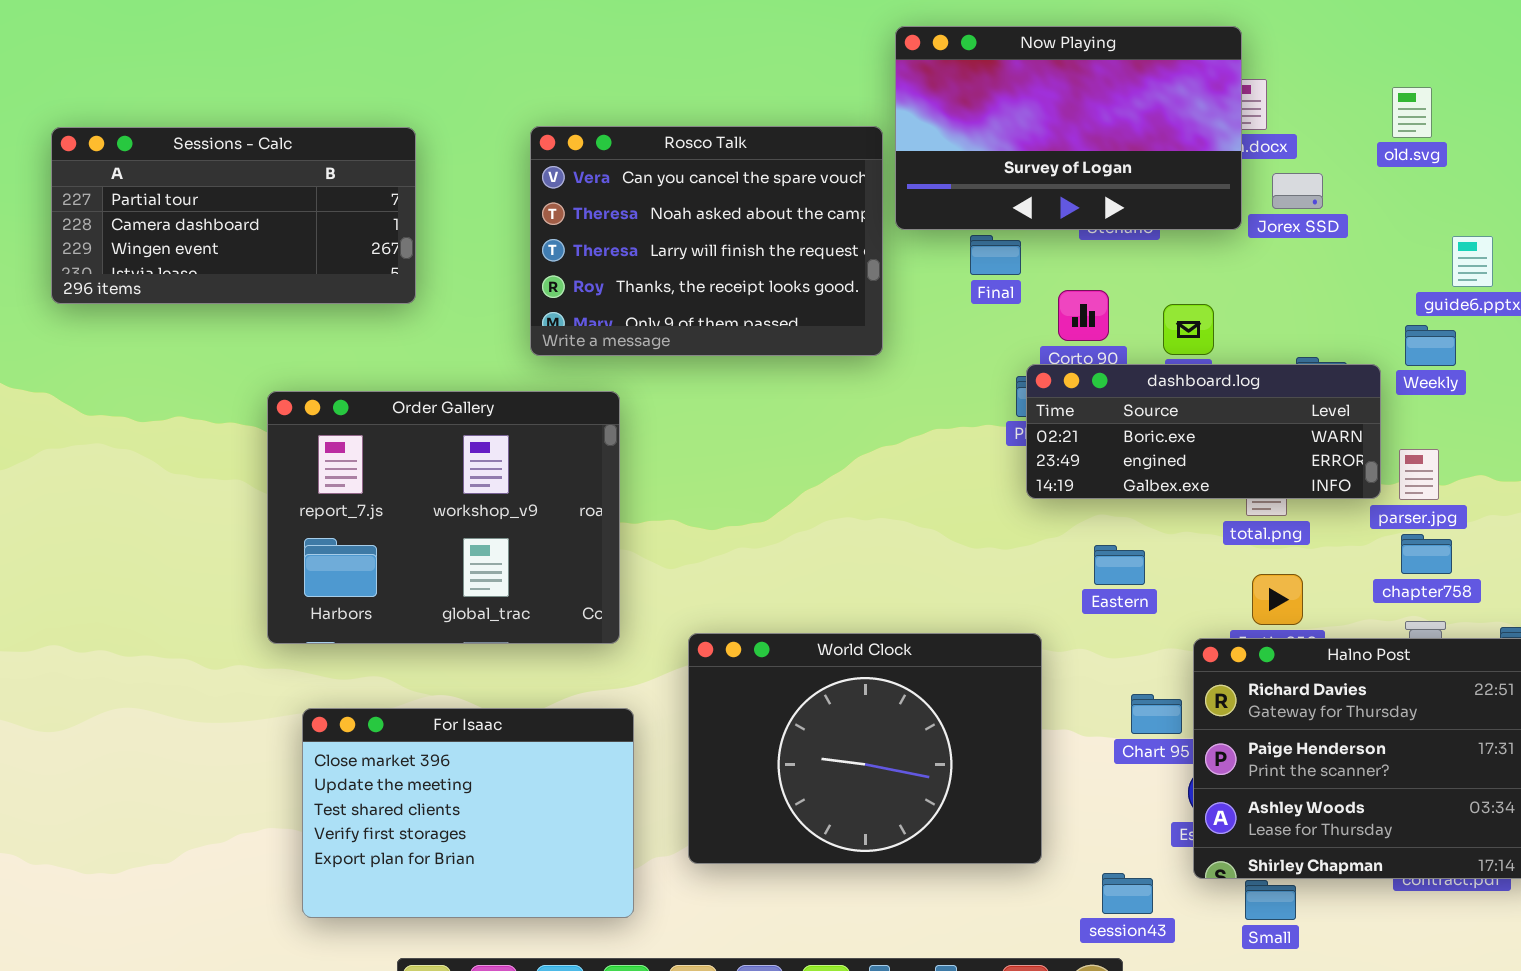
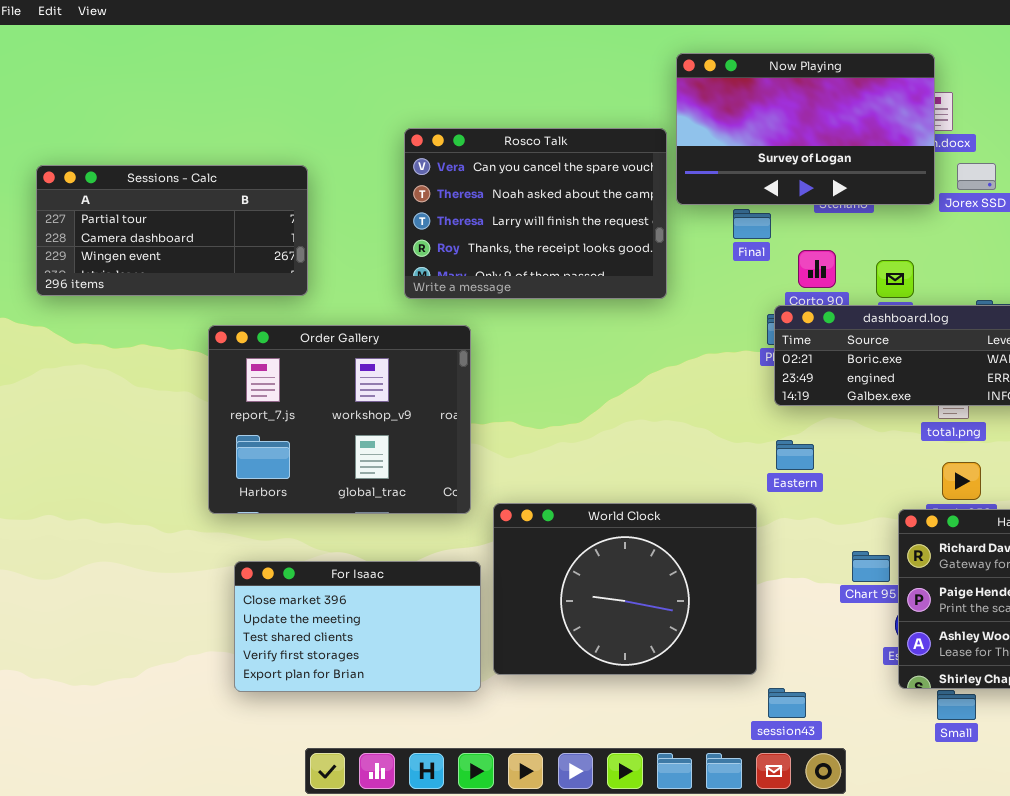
Sessions - Calc: [51,127,416,304] -> [36,165,308,296], moved
Eastern: [1094,545,1145,585] -> [776,440,814,470], moved
World Clock: [688,633,1042,864] -> [493,503,757,675], moved
For Isaac: [302,708,634,918] -> [234,561,481,692], resized
session43: [1102,873,1153,914] -> [768,688,806,718], moved

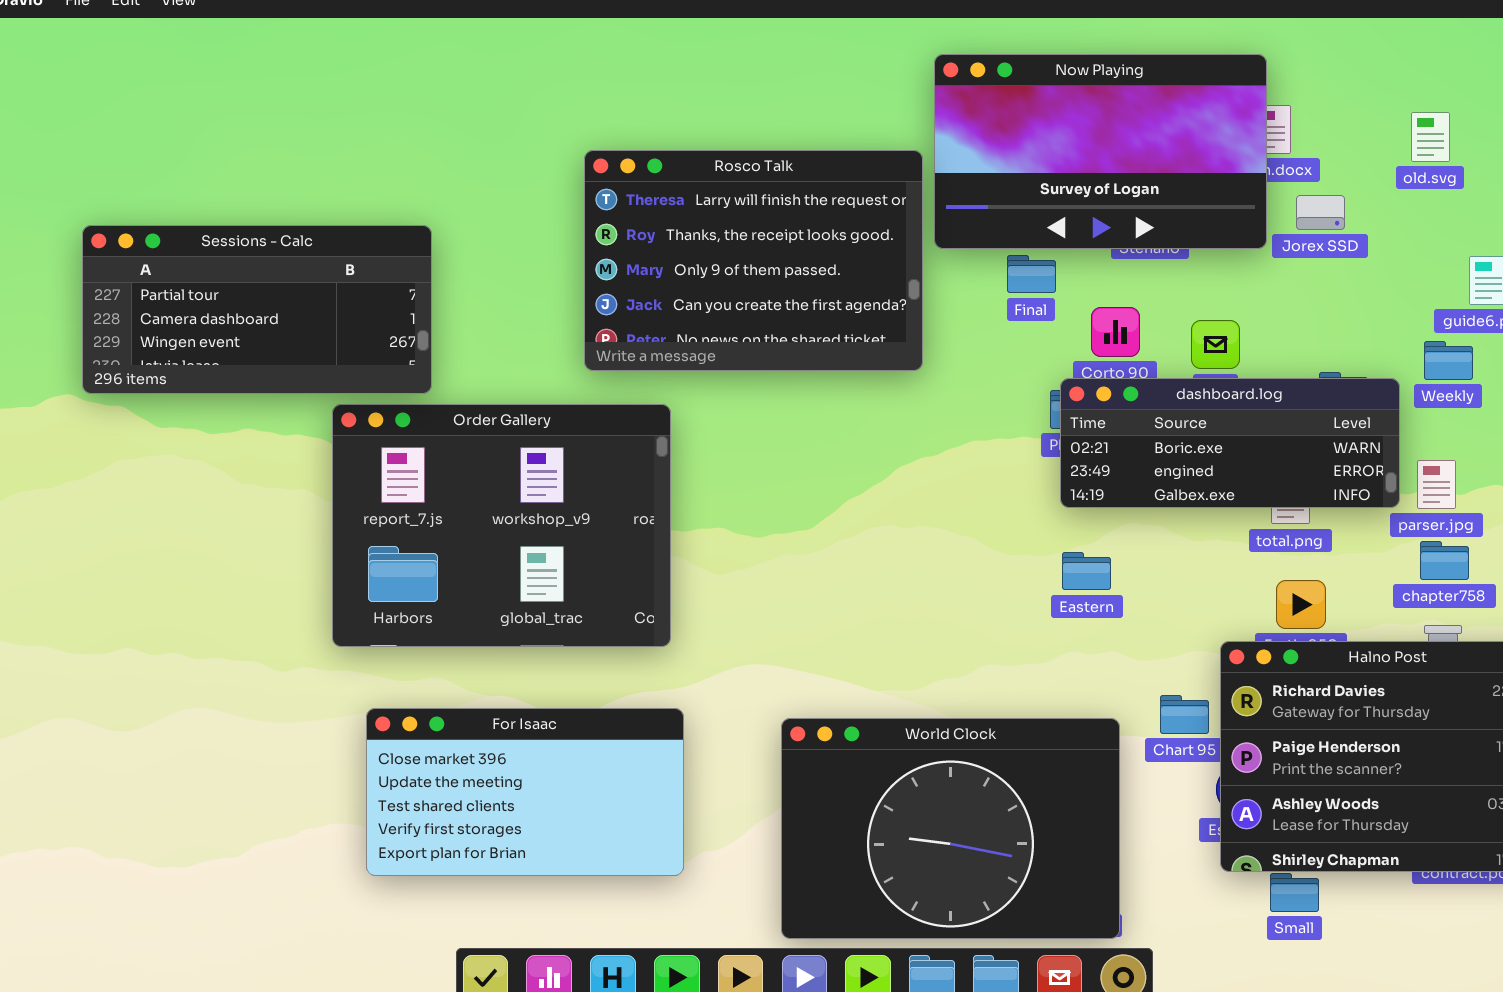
Rosco Talk: [404,128,667,299] -> [584,150,923,371], scrolled down 2 rows
Sessions - Calc: [36,165,308,296] -> [82,225,432,394], moved
World Clock: [493,503,757,675] -> [781,718,1120,939], moved

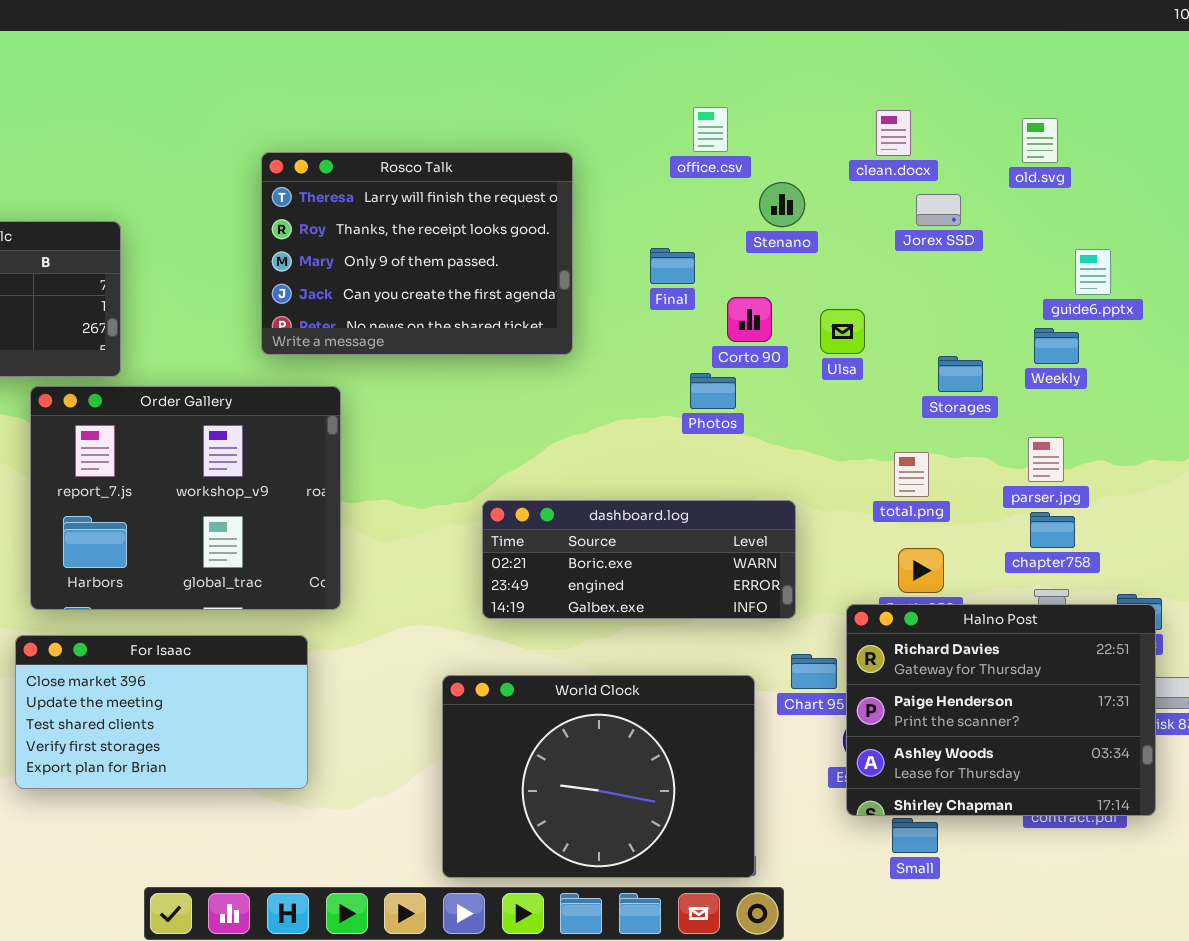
Now Playing: [934,54,1267,249] -> none, closed
dashboard.log: [1060,378,1400,508] -> [482,500,796,619], moved
For Isaac: [366,708,684,876] -> [15,635,308,789], moved

